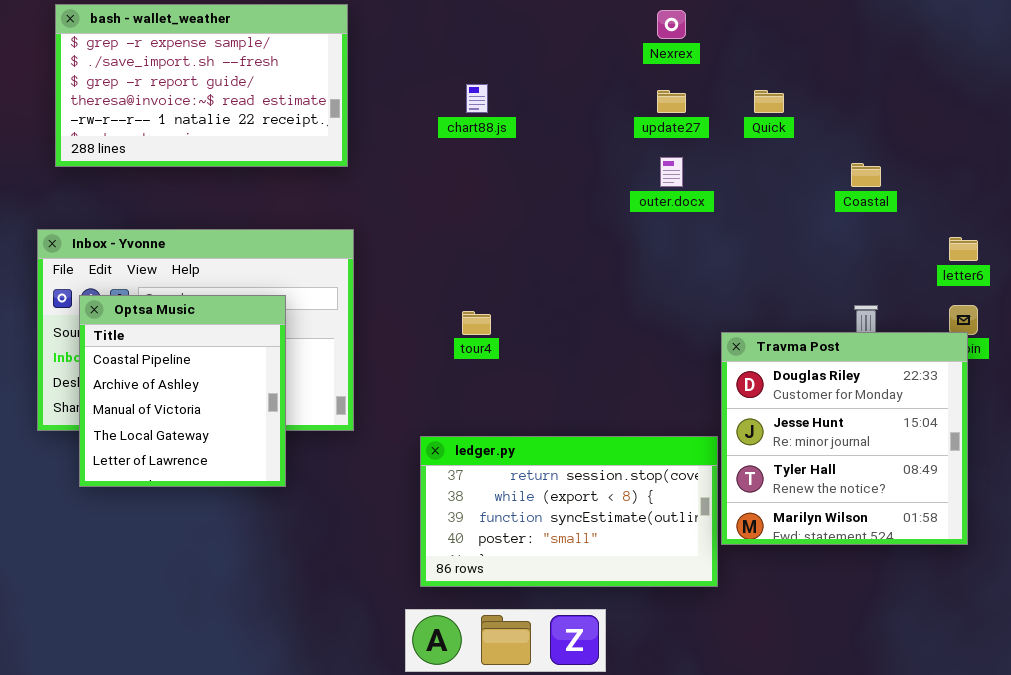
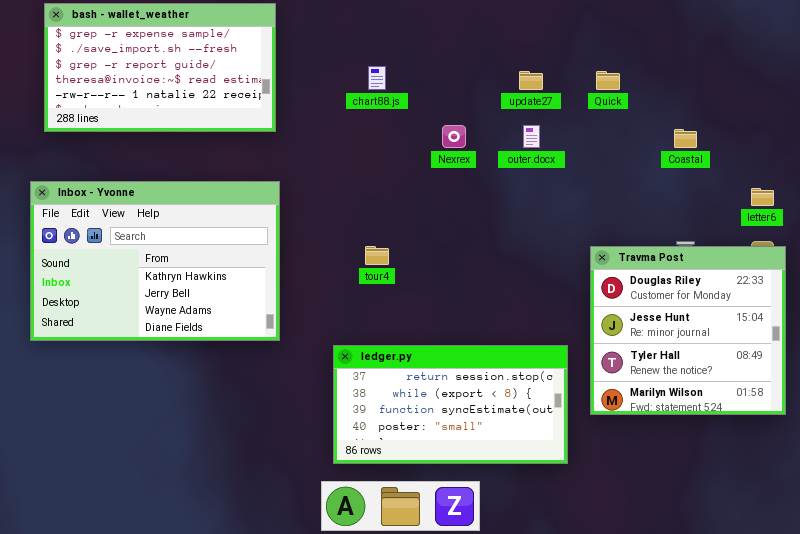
Nexrex: [657,10,686,39] -> [442,125,466,148], moved
Optsa Music: [79,295,286,487] -> none, closed
Travma Post: [721,332,968,545] -> [590,246,786,415], moved

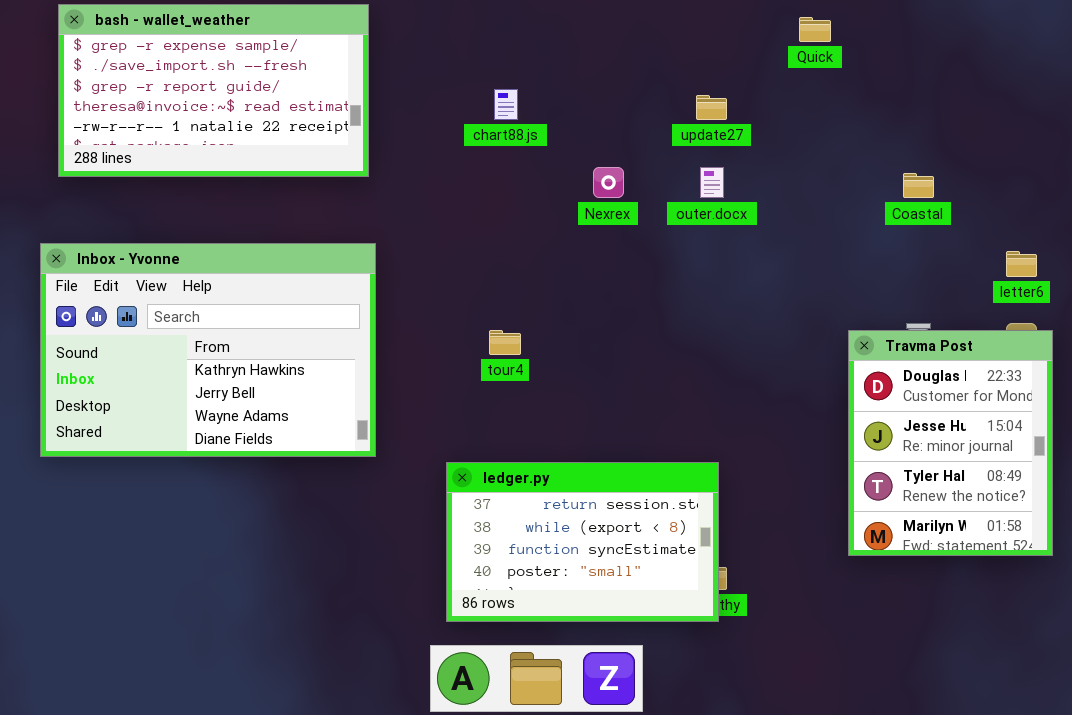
Quick: [596,71,620,90] -> [799,17,831,42], moved
Travma Post: [590,246,786,415] -> [848,330,1053,556], resized
ledger.py: [333,345,568,464] -> [446,462,719,622], resized

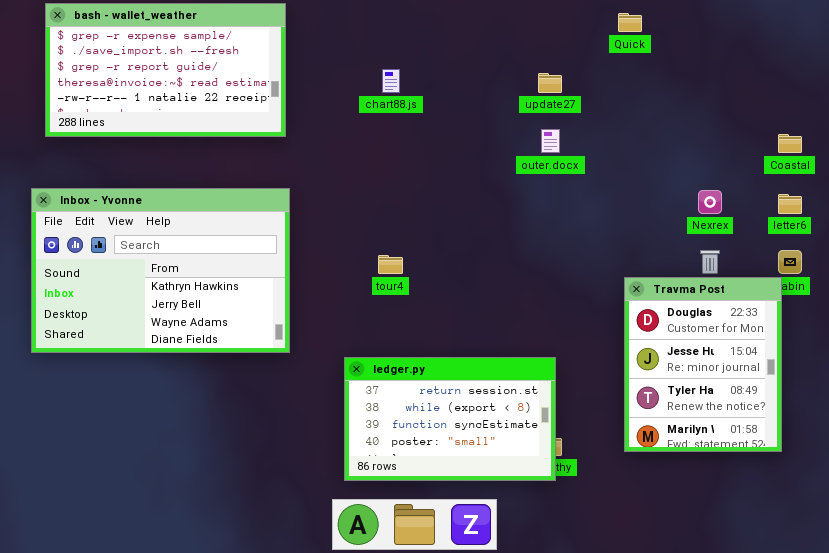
Nexrex: [593,167,624,198] -> [698,190,722,214], moved
Coastal: [903,173,934,198] -> [778,134,802,153], moved
Travma Post: [848,330,1053,556] -> [624,277,782,452], moved

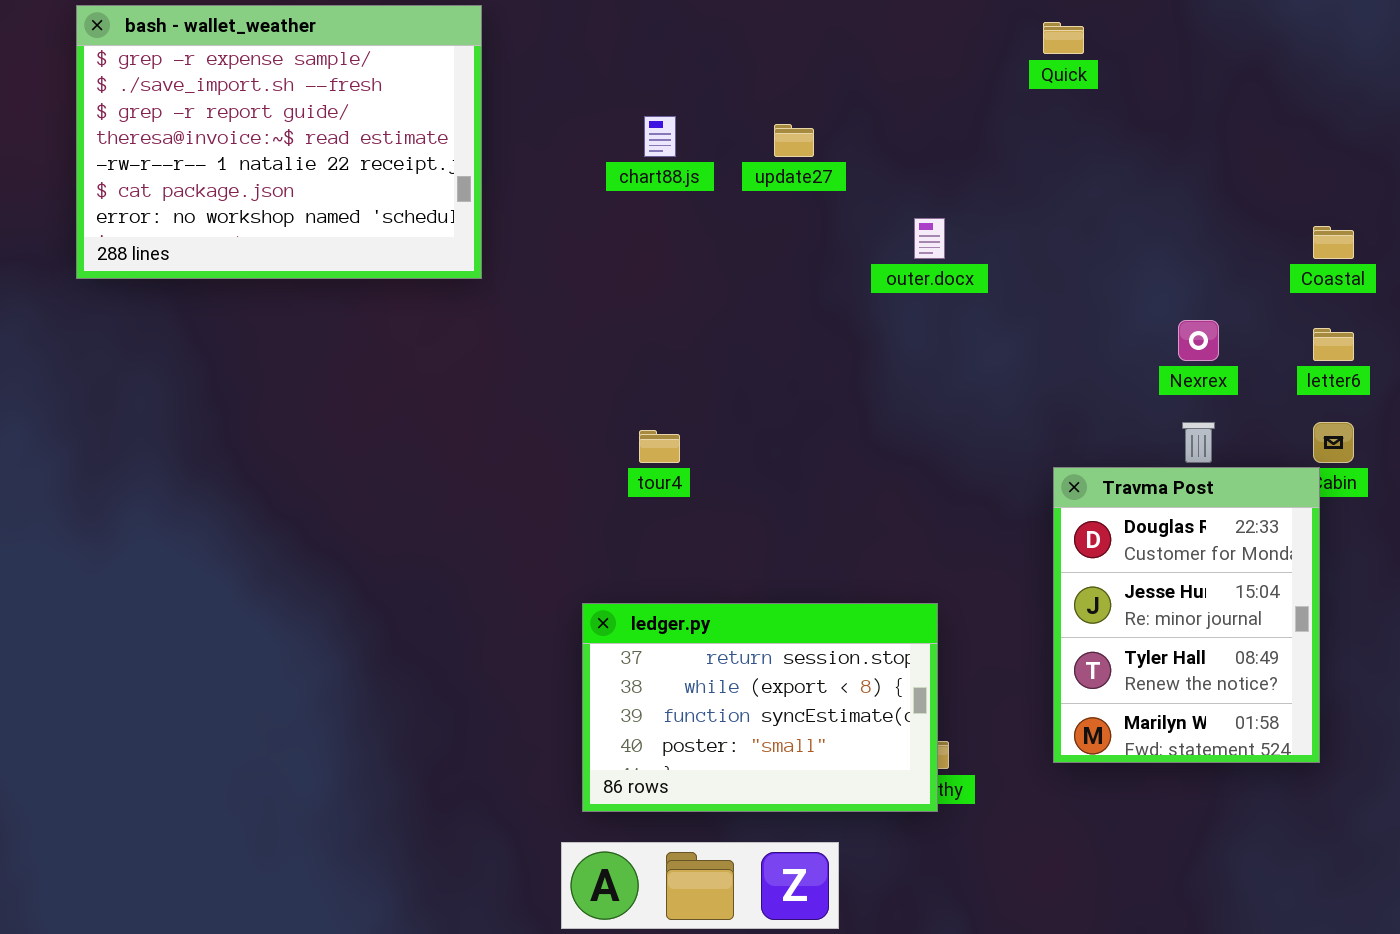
bash - wallet_weather: [45,3,286,137] -> [76,5,482,279], resized
update27: [538,73,562,93] -> [774,124,814,157], moved
Inbox - Yvonne: [31,188,290,353] -> none, closed

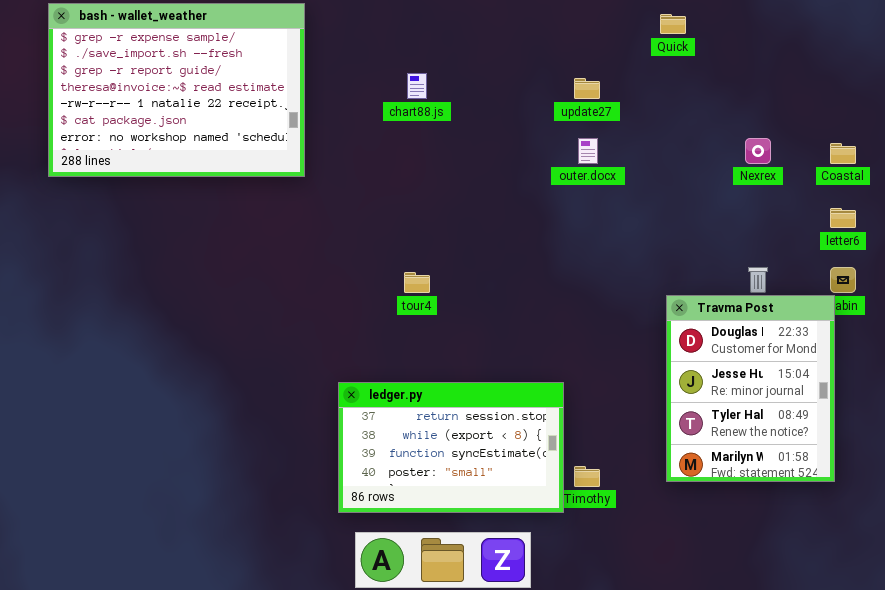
update27: [774,124,814,157] -> [574,78,600,99], moved
Nexrex: [1178,320,1219,361] -> [745,138,771,164], moved
ledger.py: [582,603,938,812] -> [338,382,564,513], moved

